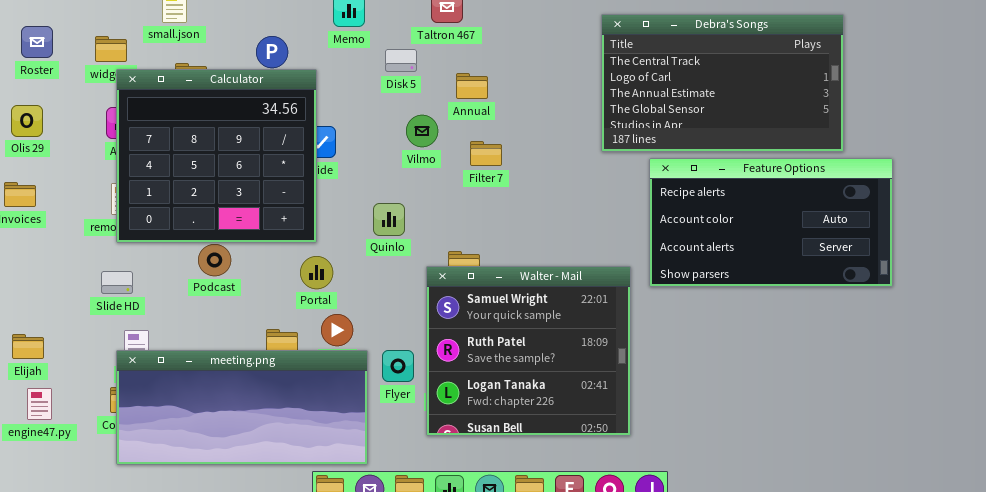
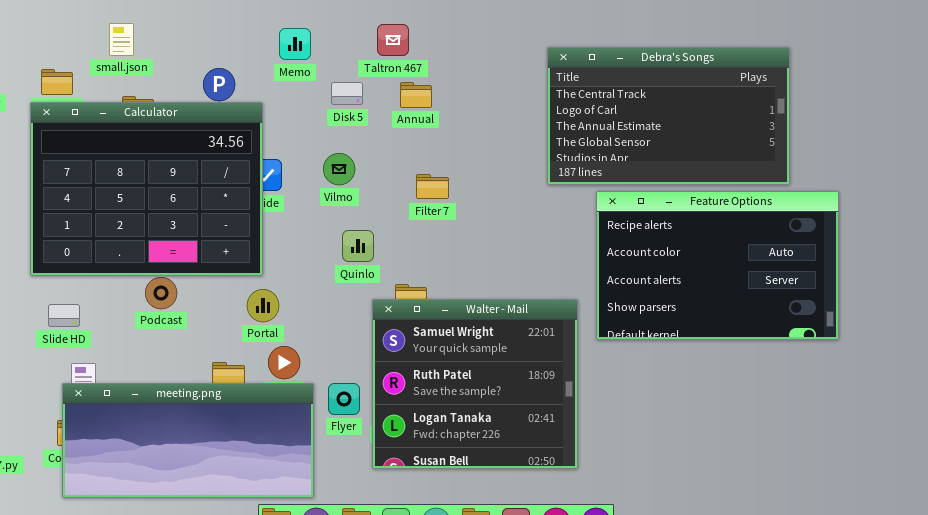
Calculator: [116,69,317,243] -> [30,102,263,276], resized
Annual: [456,73,488,99] -> [400,82,432,108], moved
Vilmo: [406,115,438,147] -> [323,153,355,185], moved
Feature Options: [649,158,893,287] -> [596,191,839,340], resized
Quinlo: [373,203,405,236] -> [342,230,374,262], moved

